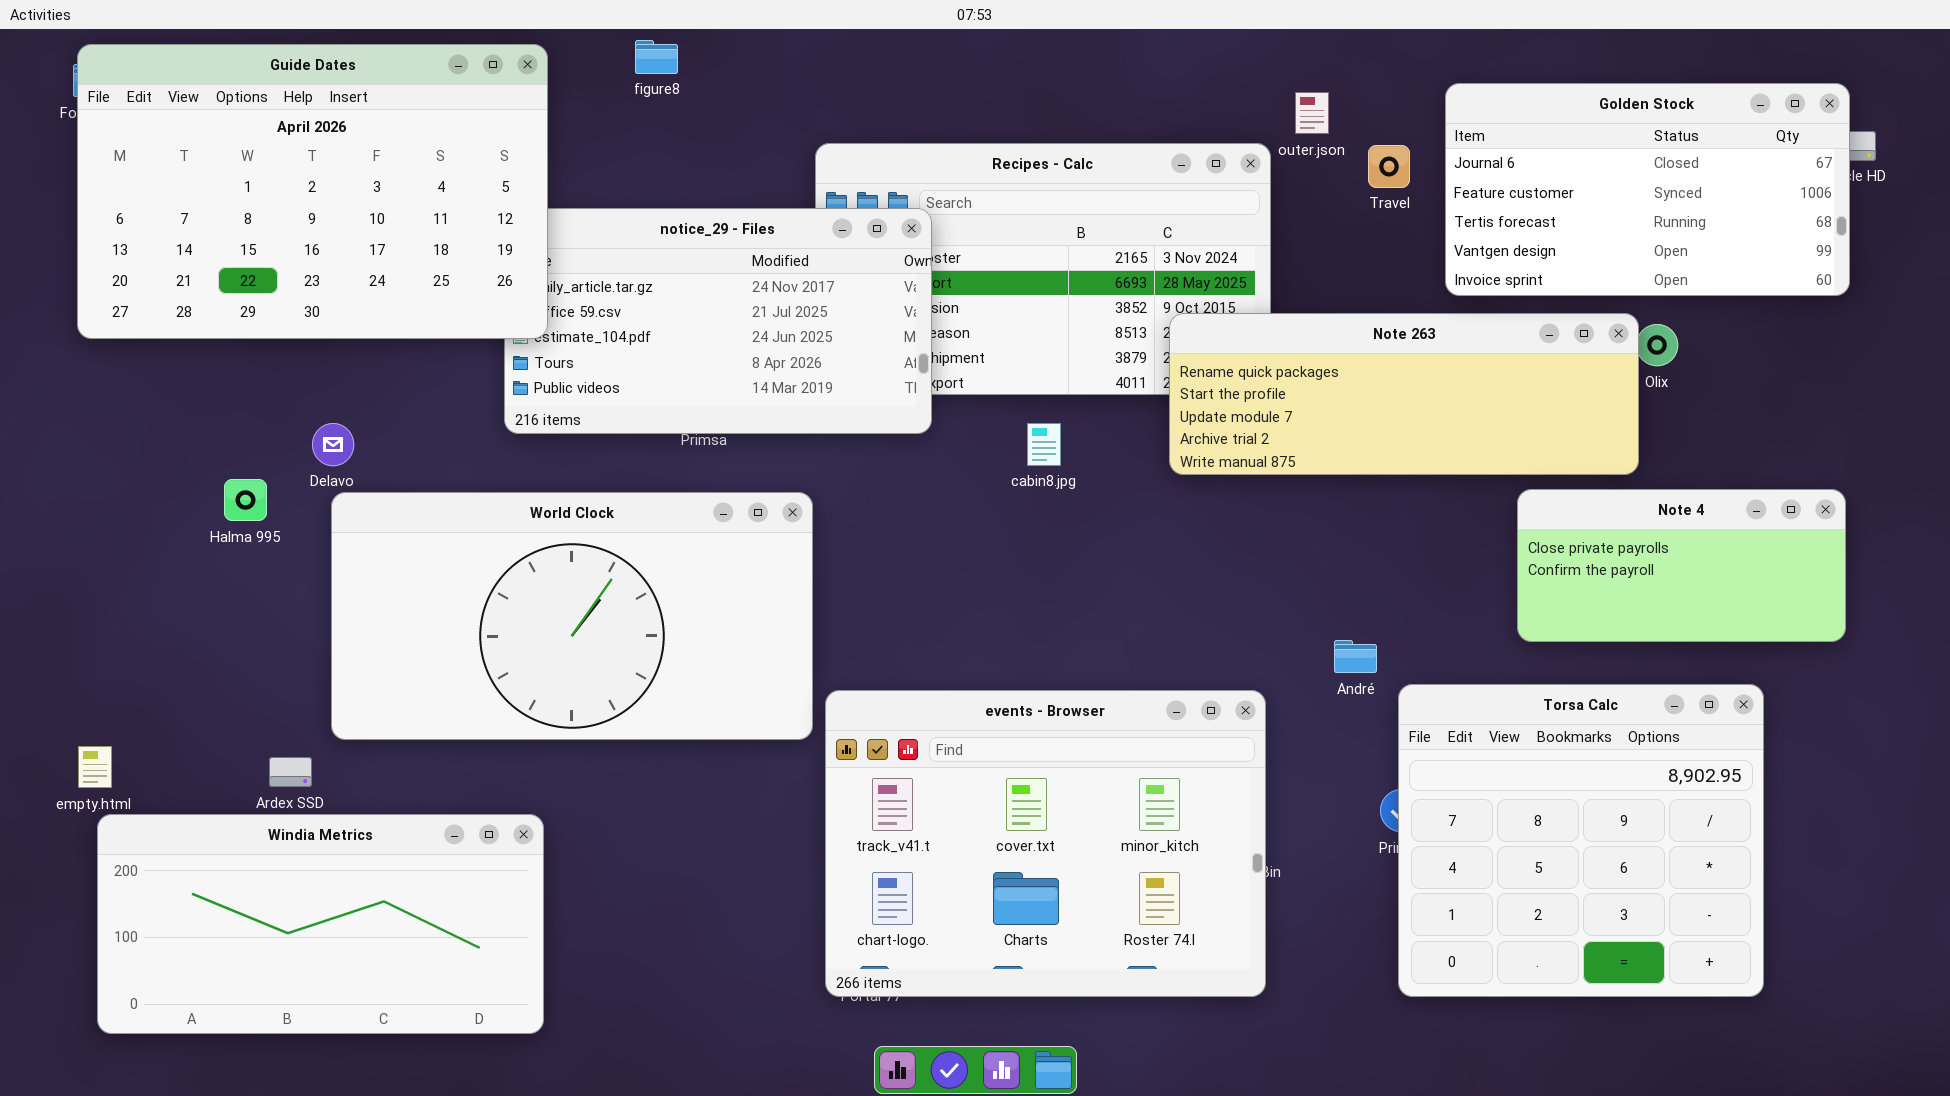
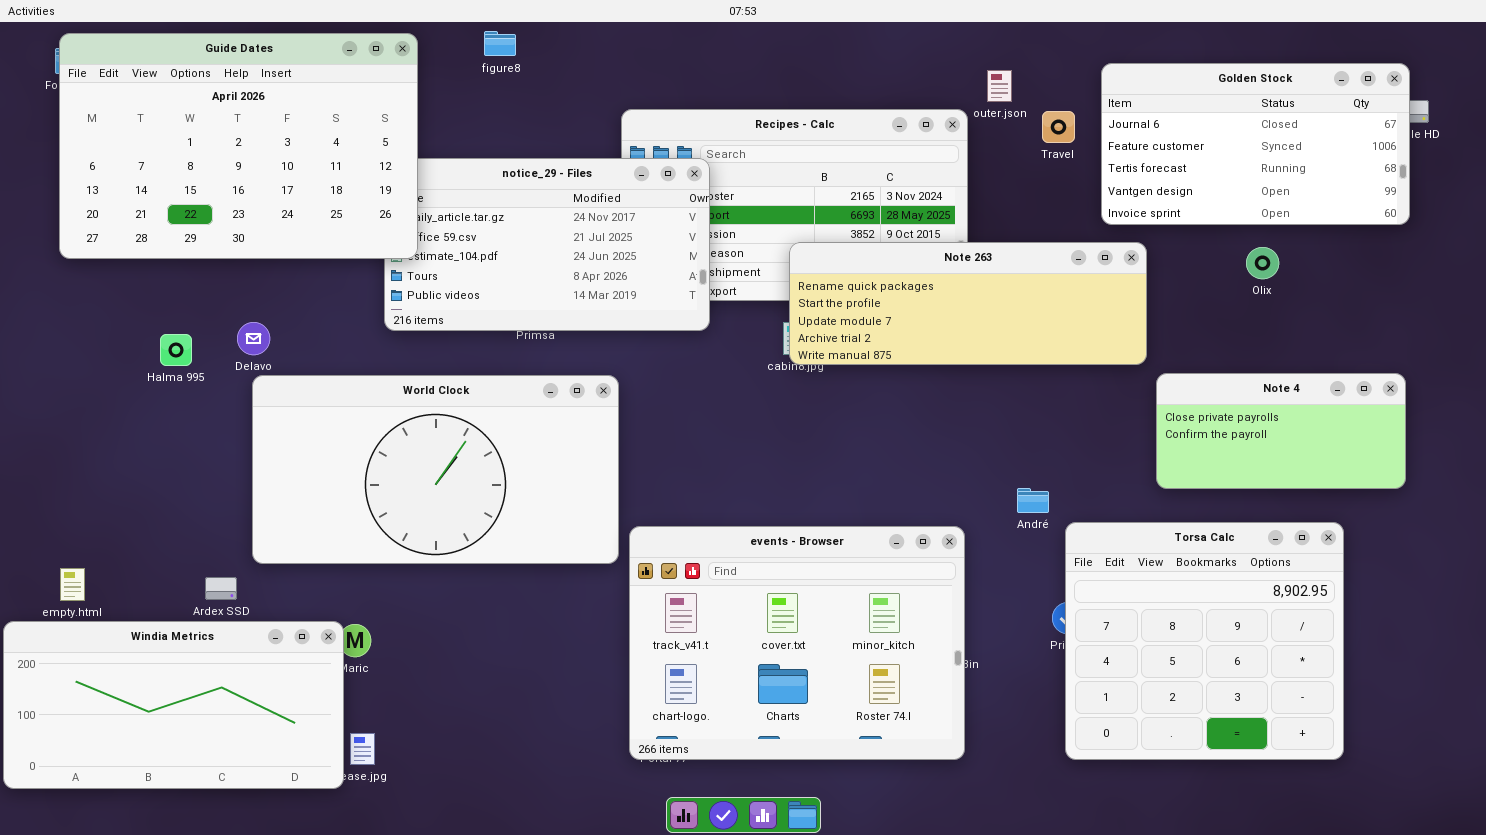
Note 263: [1169,313,1639,475] -> [789,242,1147,365], moved
Halma 995: [224,479,267,521] -> [160,334,192,366], moved
Windia Metrics: [97,814,544,1034] -> [3,621,344,789], moved

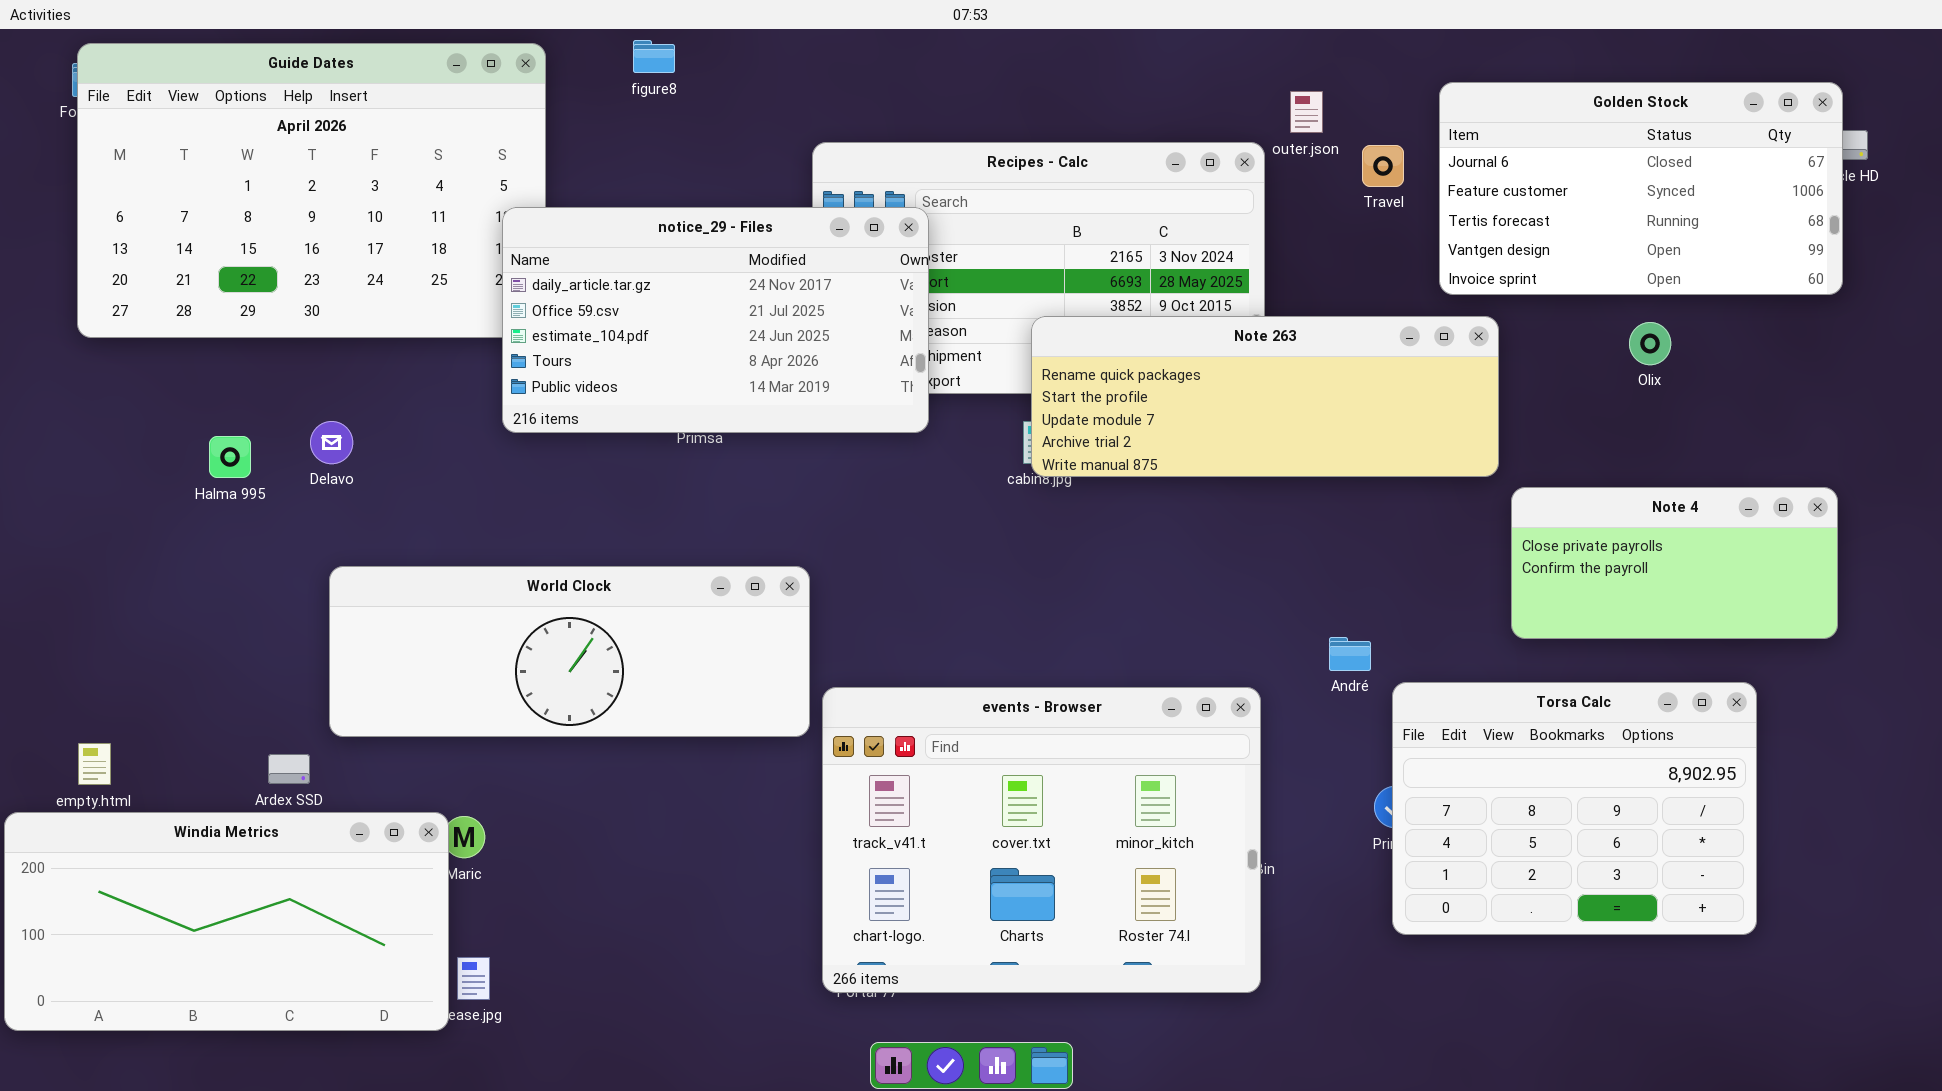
notice_29 - Files: [384,158,710,331] -> [502,207,929,433], raised
World Clock: [252,375,619,564] -> [329,566,810,737], resized
Torsa Calc: [1065,522,1344,760] -> [1392,682,1757,935], resized

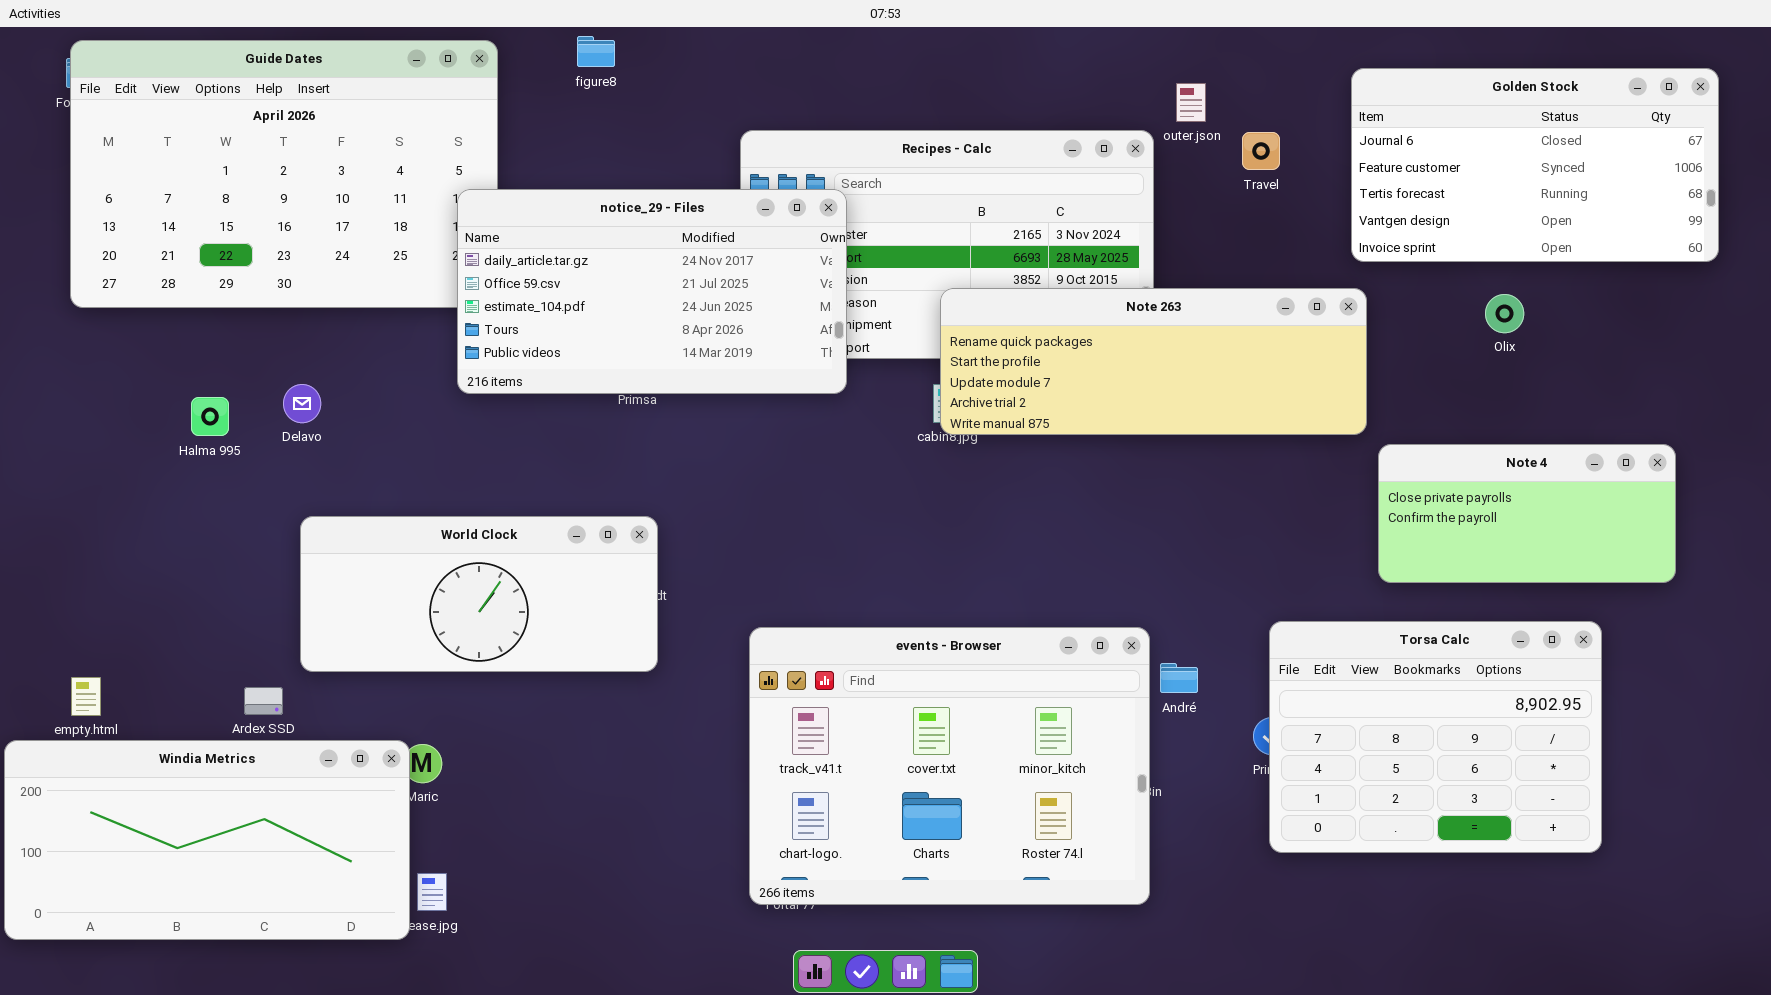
Golden Stock: [1439,82,1843,295] -> [1351,68,1719,262], moved
World Clock: [329,566,810,737] -> [300,516,658,672], resized
André: [1329,637,1371,671] -> [1160,663,1198,693], moved

